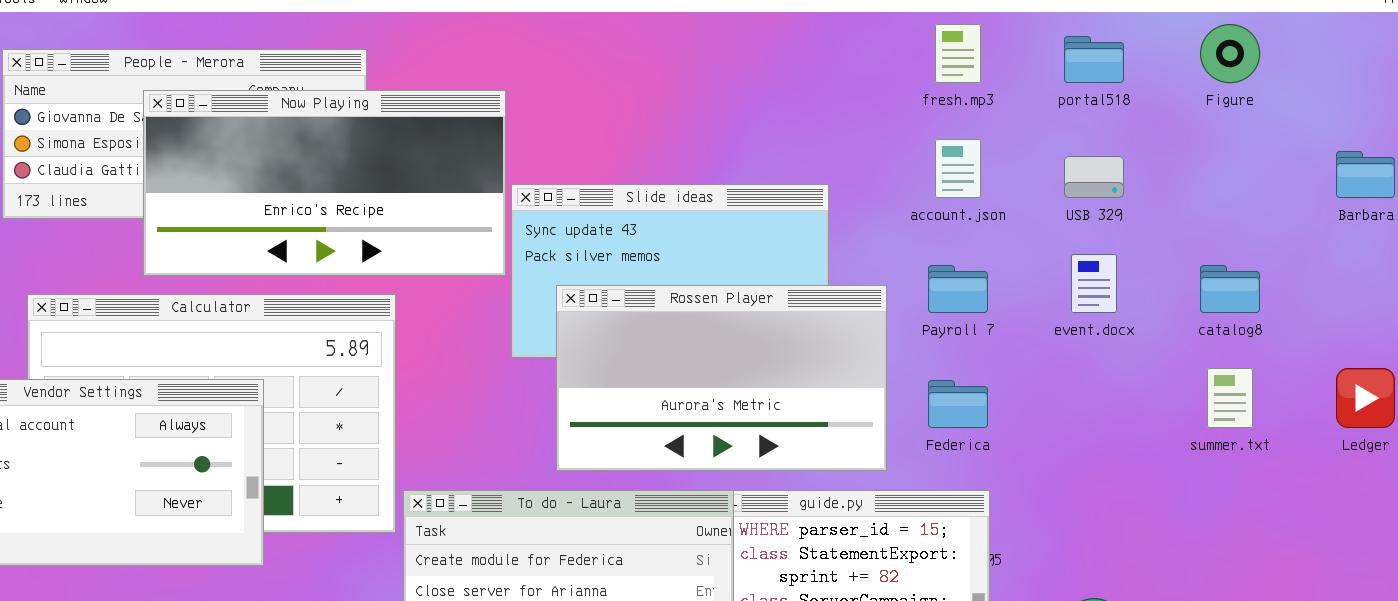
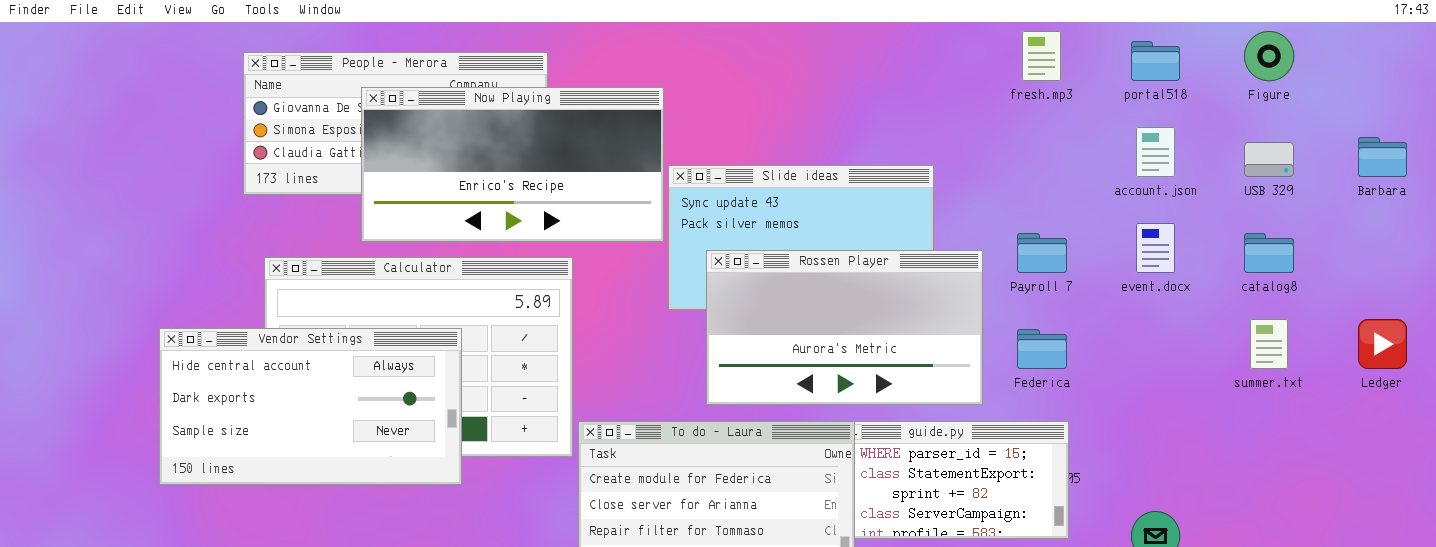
account.json: [935,139,981,198] -> [1136,127,1175,177], moved
USB 329: [1064,156,1124,198] -> [1244,142,1294,177], moved

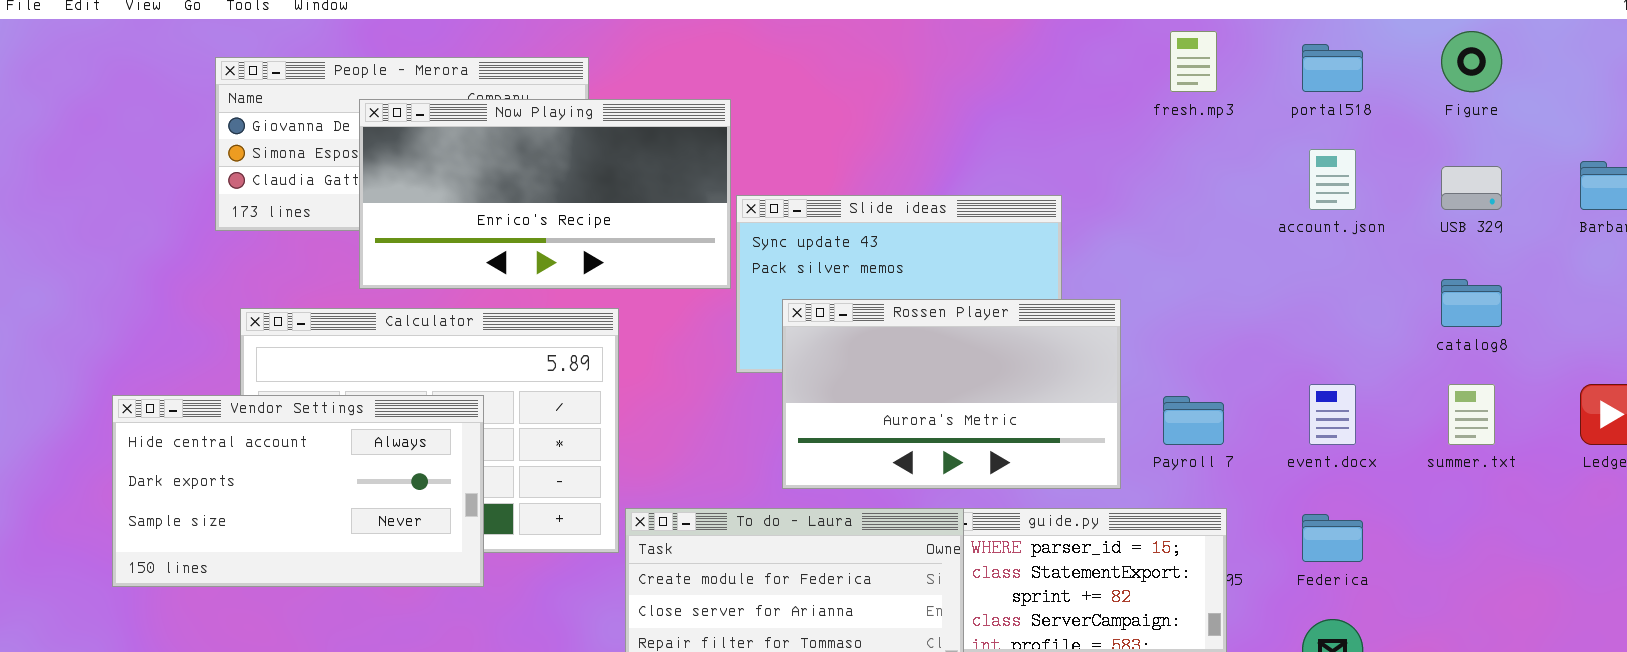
event.docx: [1136,223,1175,273] -> [1309,384,1356,445], moved
Payroll 7: [1017,233,1067,273] -> [1163,396,1224,445], moved
Federica: [1017,329,1067,369] -> [1302,514,1363,562], moved

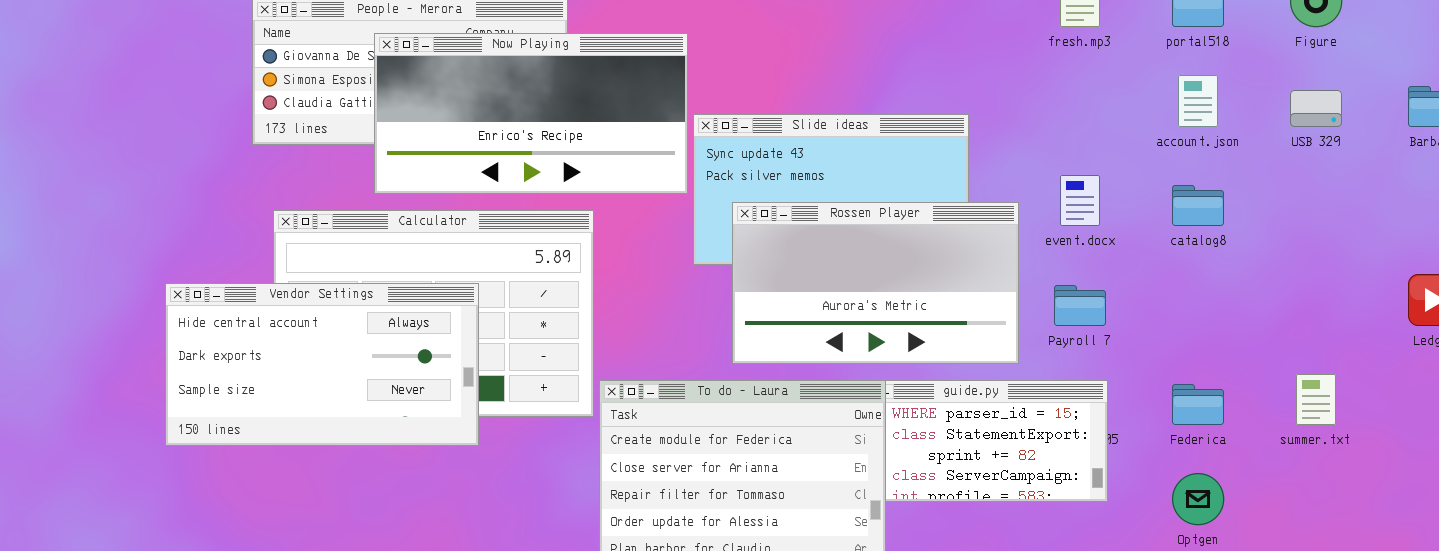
catalog8: [1441,279,1502,327] -> [1172,185,1224,226], moved
event.docx: [1309,384,1356,445] -> [1060,175,1100,226], moved
summer.txt: [1448,384,1495,445] -> [1296,374,1336,425], moved

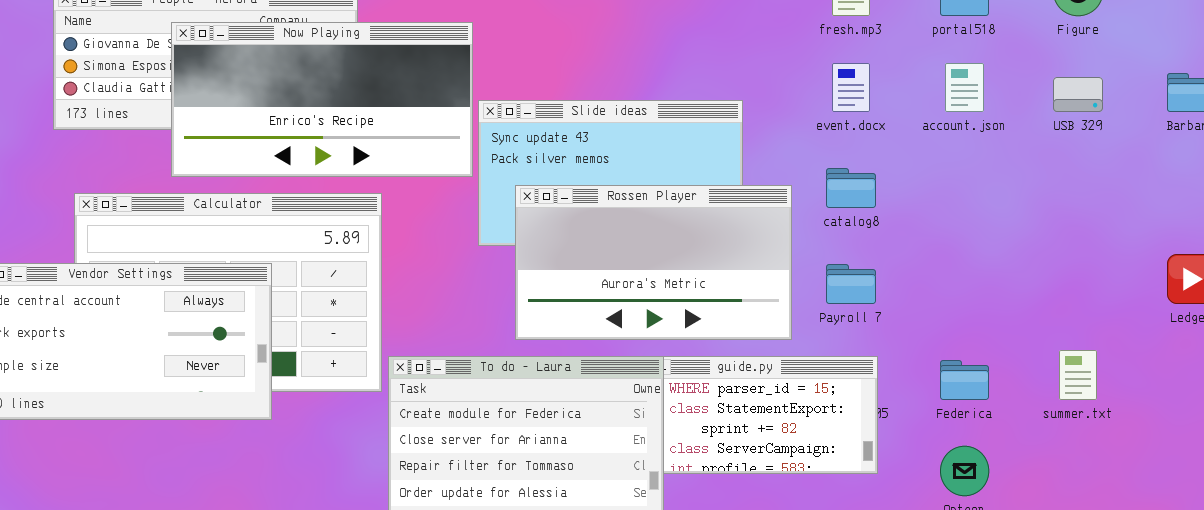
event.docx: [1060,175,1100,226] -> [832,63,870,112], moved
catalog8: [1172,185,1224,226] -> [826,168,876,208], moved

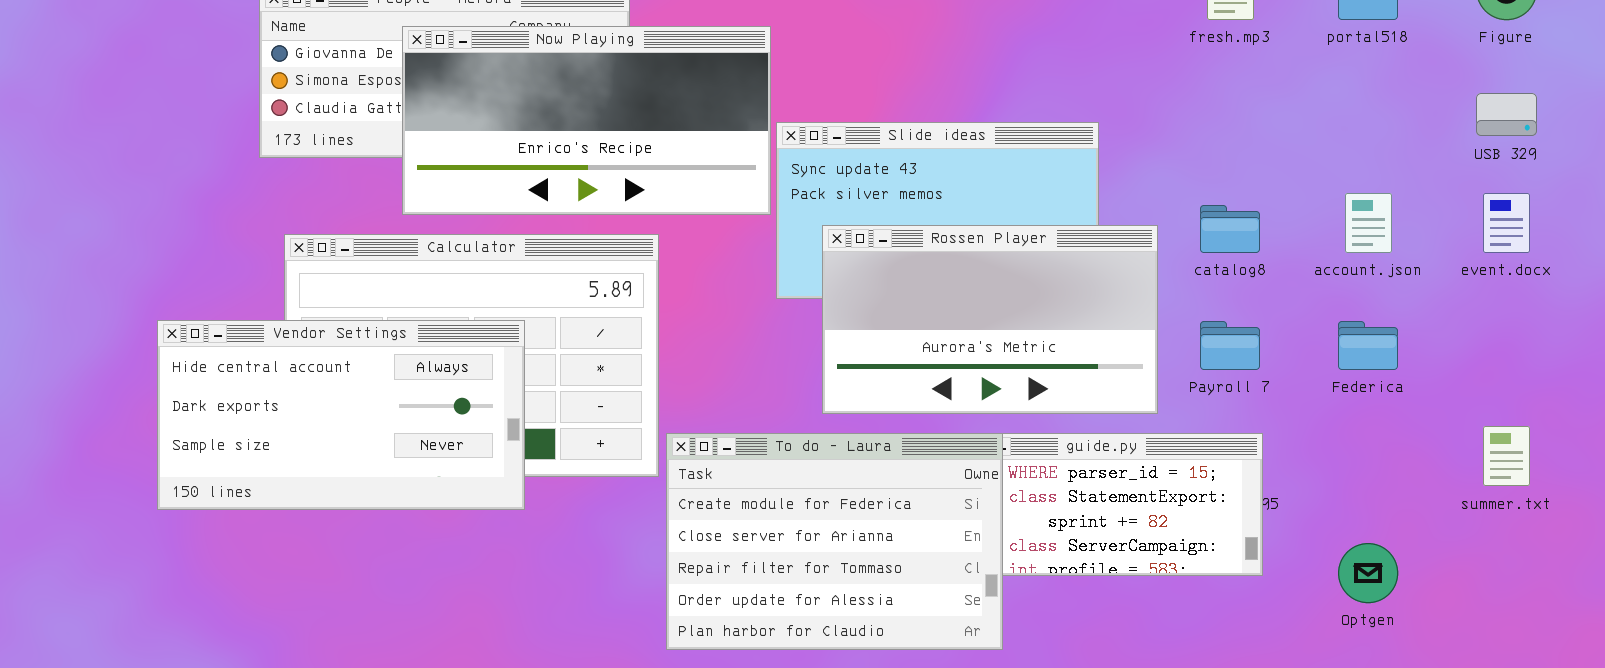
event.docx: [832,63,870,112] -> [1483,193,1530,253], moved
account.json: [945,63,984,112] -> [1345,193,1392,253], moved
Federica: [940,360,989,400] -> [1338,321,1398,370], moved

